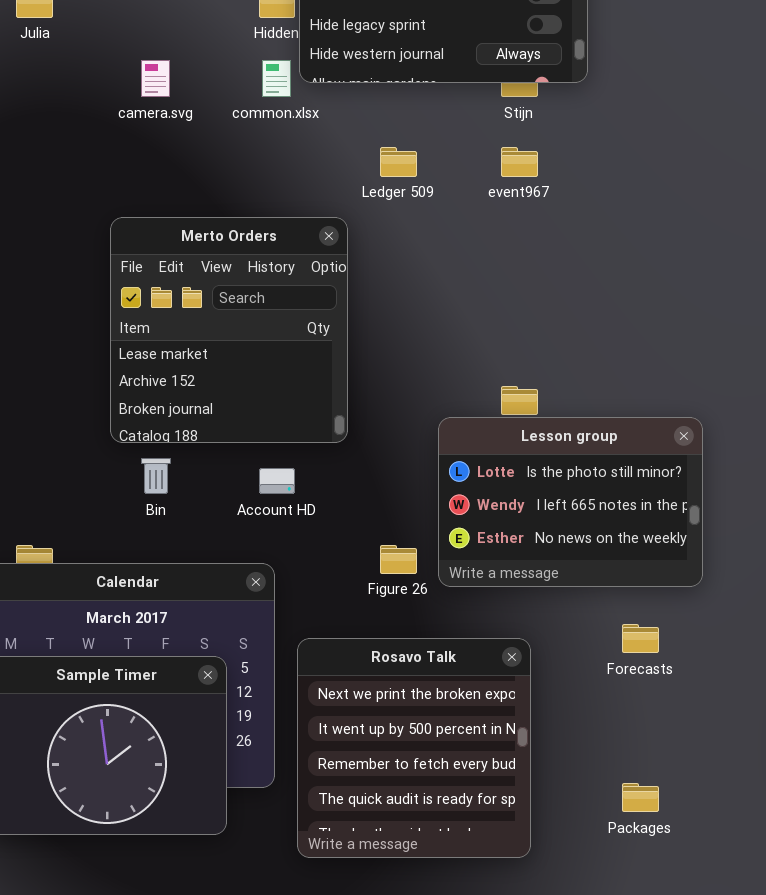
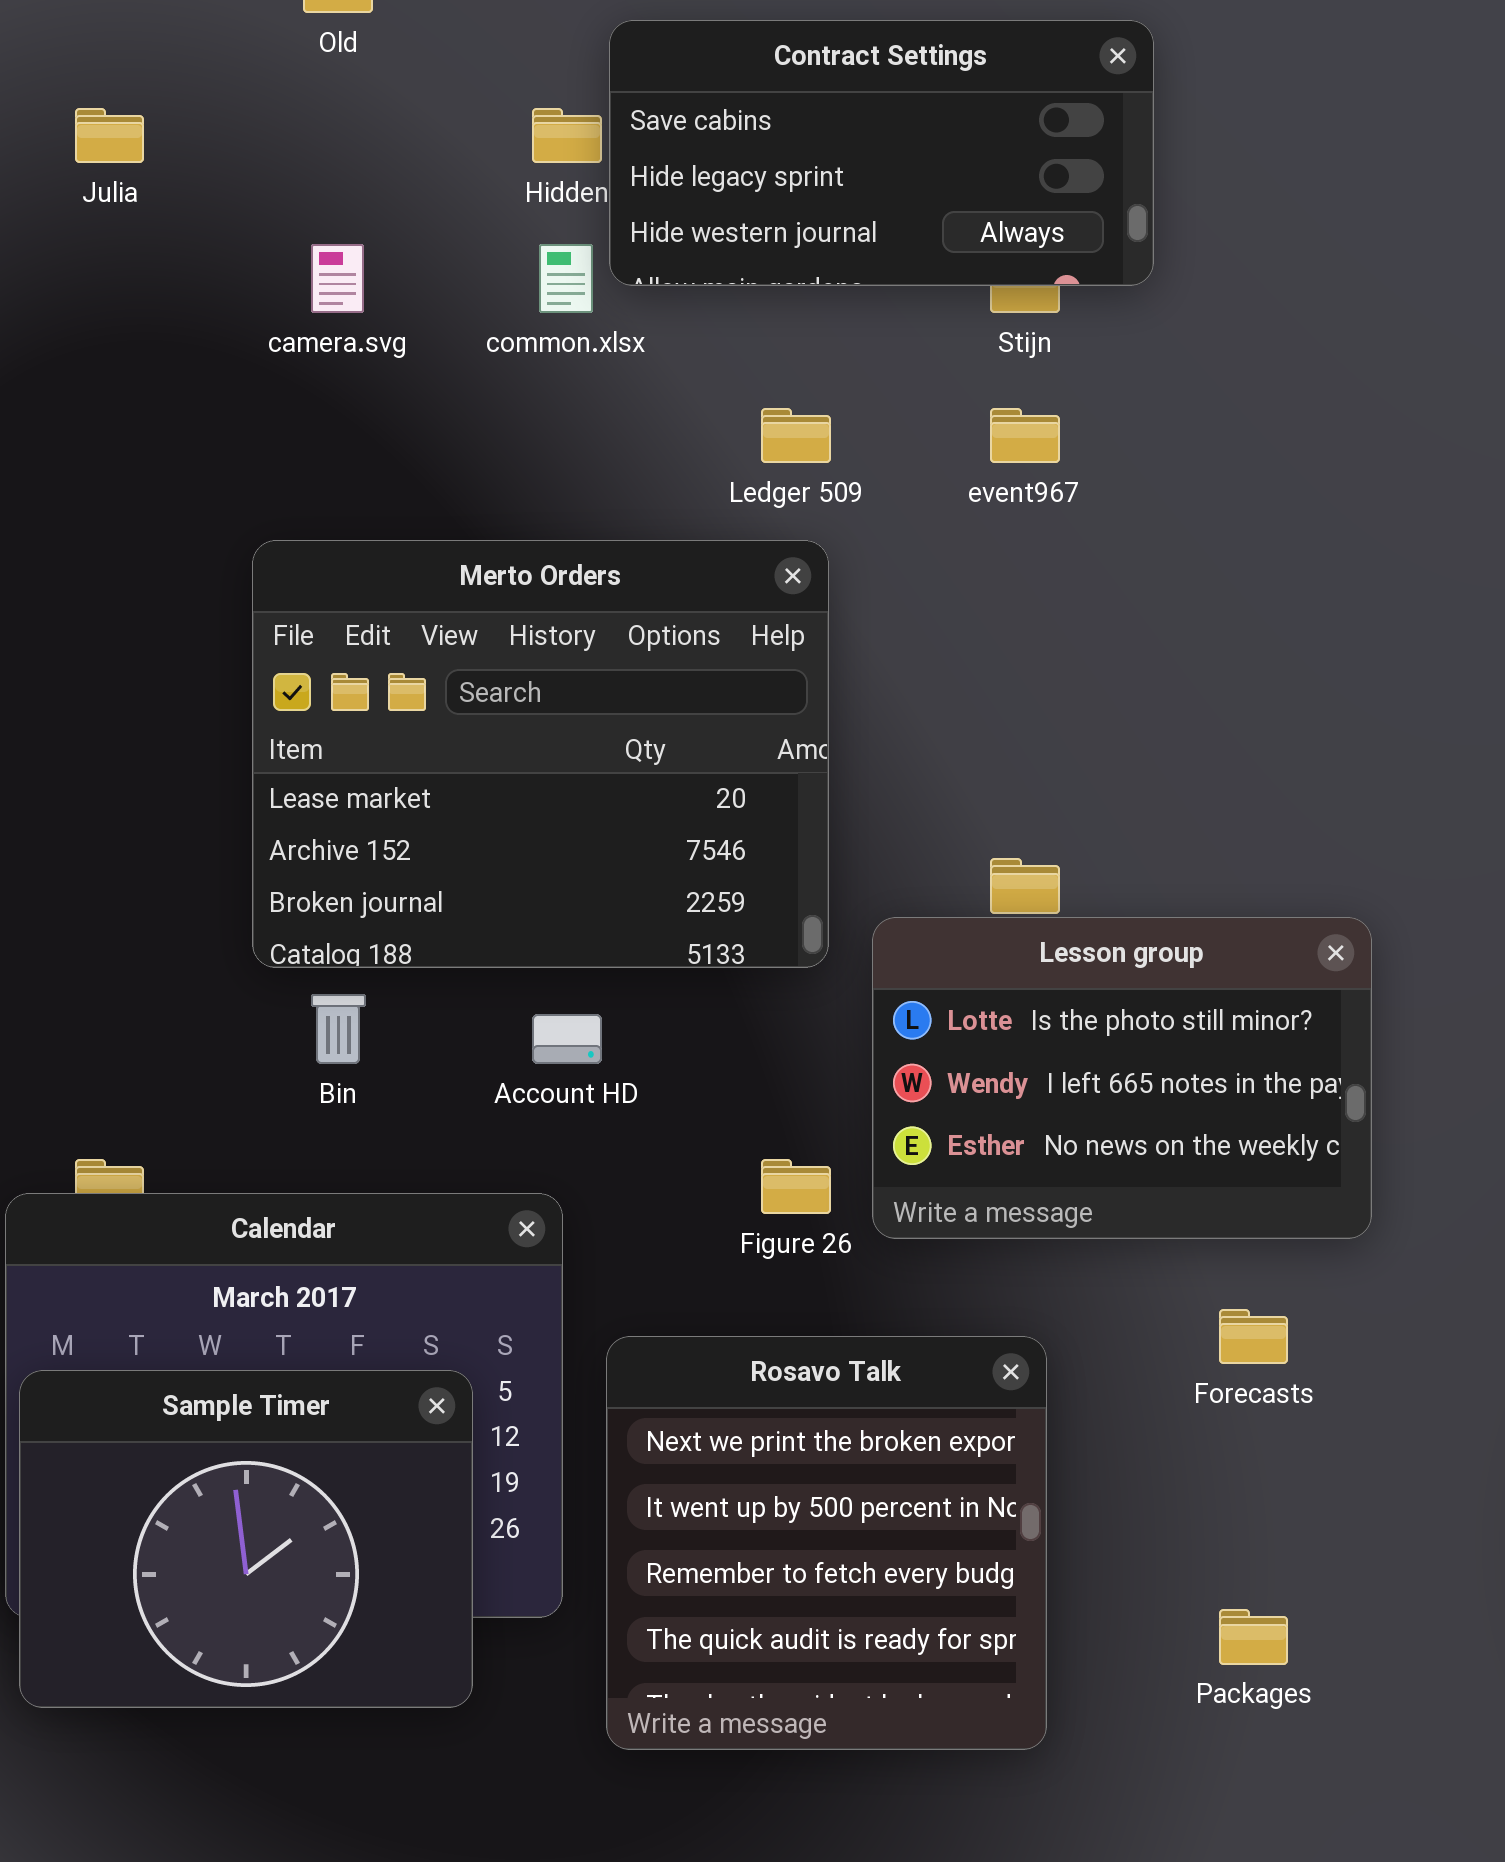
Merto Orders: [110,217,348,443] -> [252,540,829,968], resized

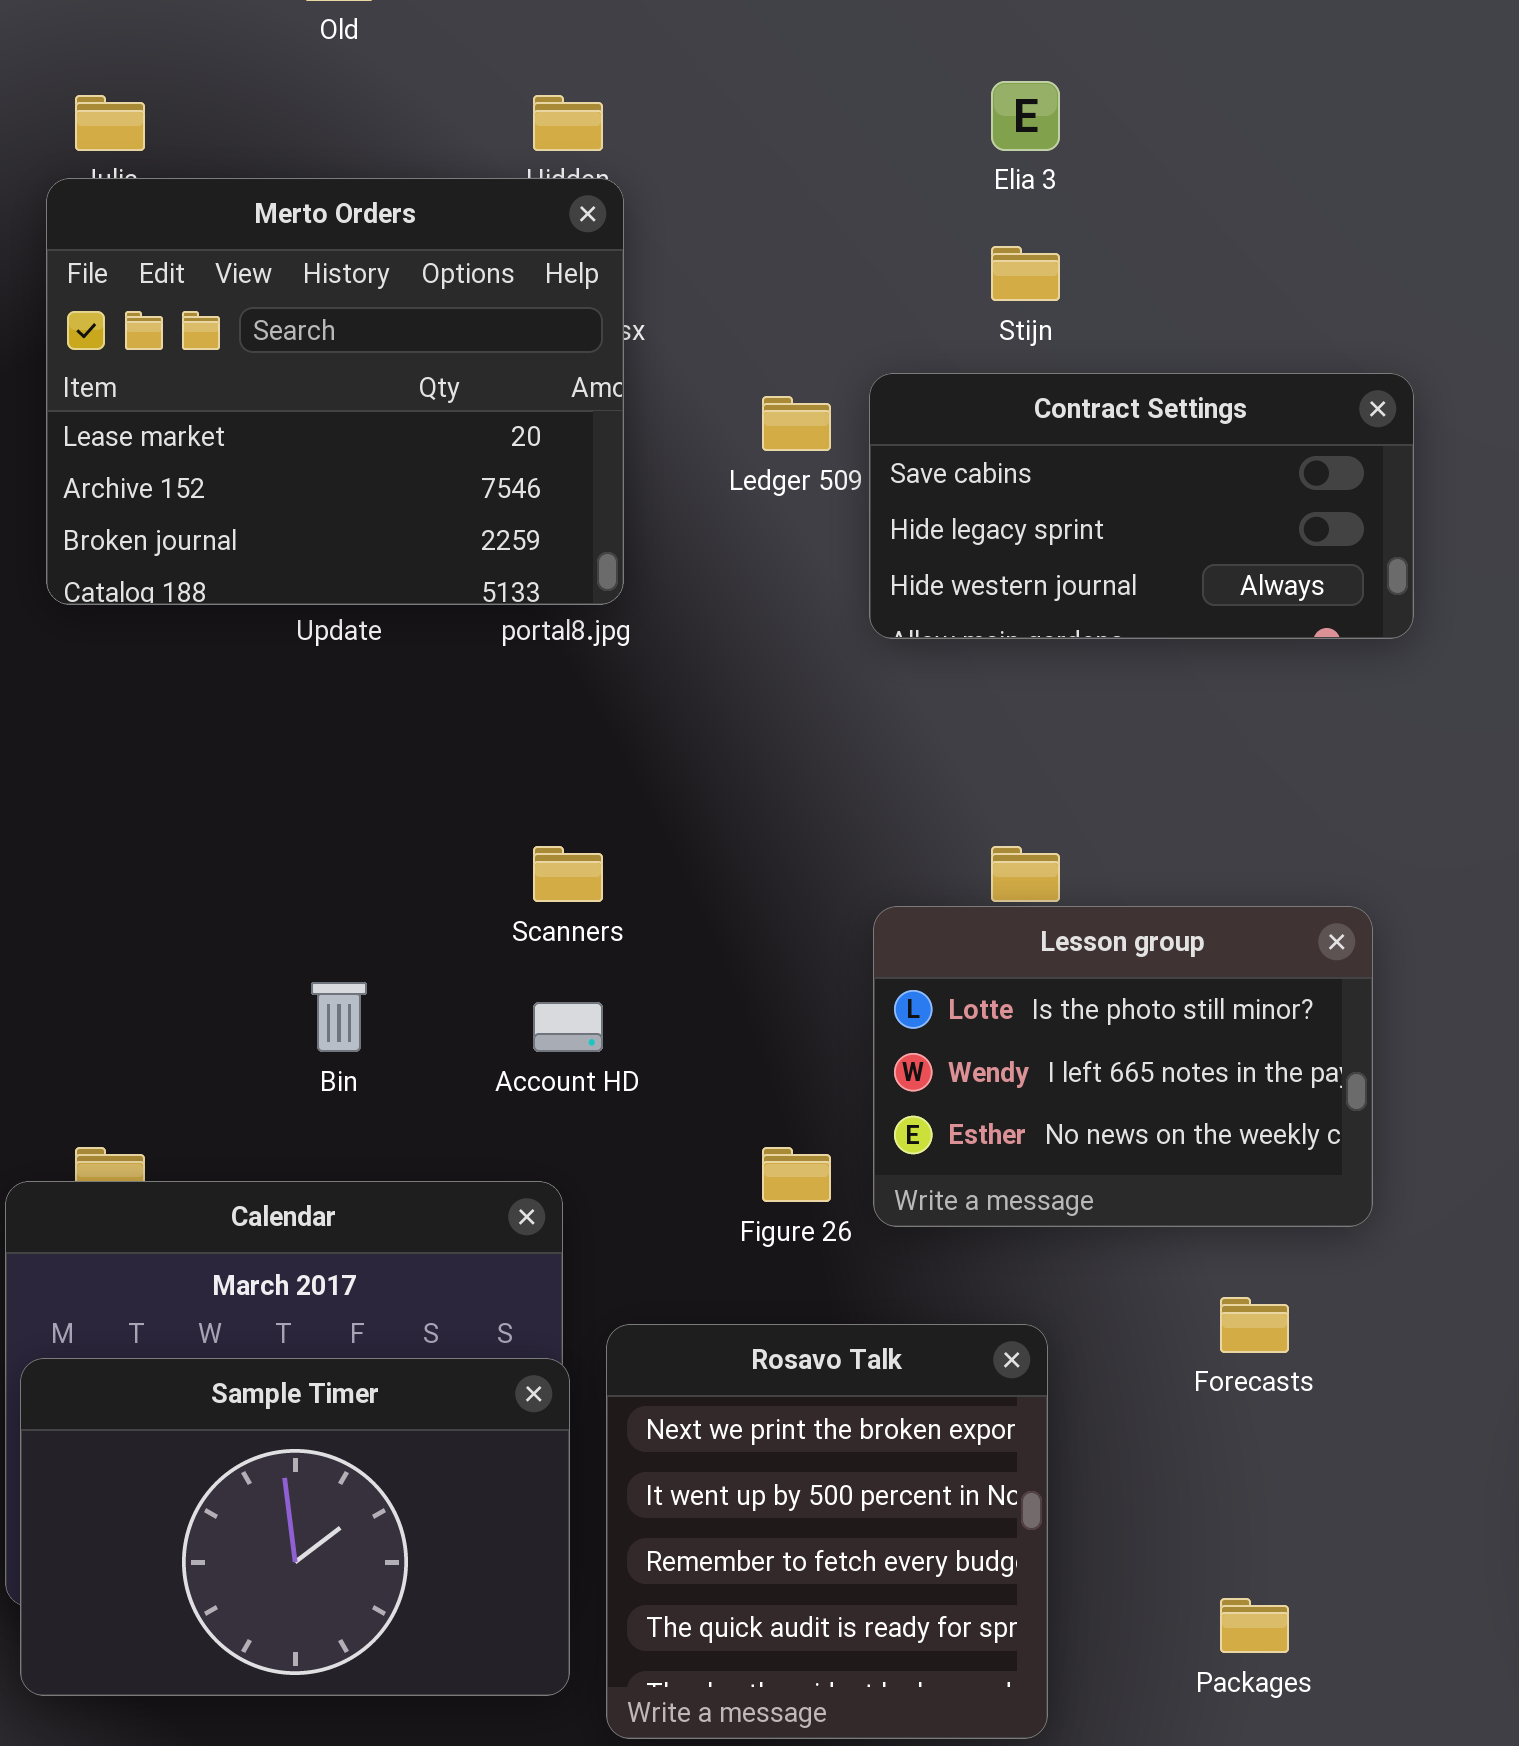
Contract Settings: [609,20,1154,286] -> [869,373,1414,639], moved
Merto Orders: [252,540,829,968] -> [46,178,624,605], moved
Sample Timer: [19,1370,473,1708] -> [20,1358,570,1696], resized

